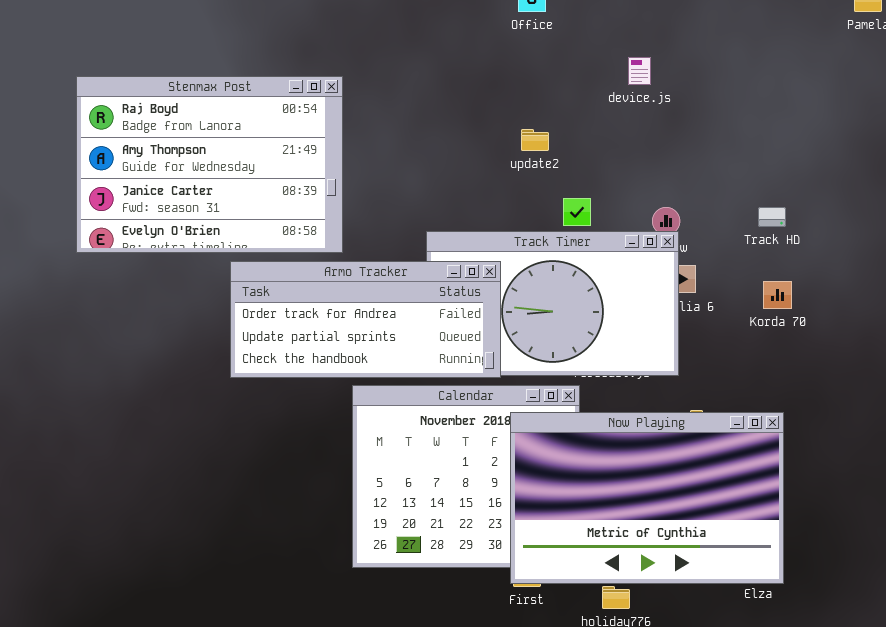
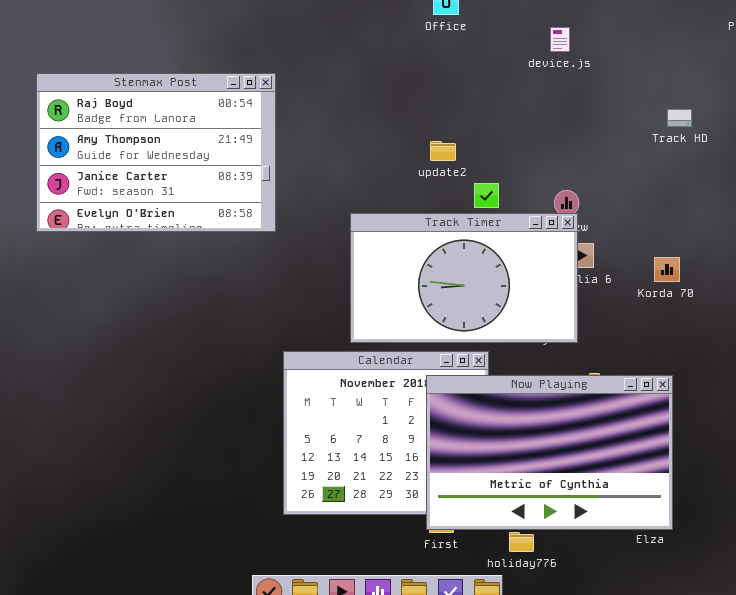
device.js: [628,57,651,85] -> [550,27,570,52], moved
update2: [521,129,549,151] -> [430,141,456,161], moved
Track HD: [758,207,786,227] -> [667,109,692,127], moved
Armo Tracker: [230,261,501,378] -> none, closed

